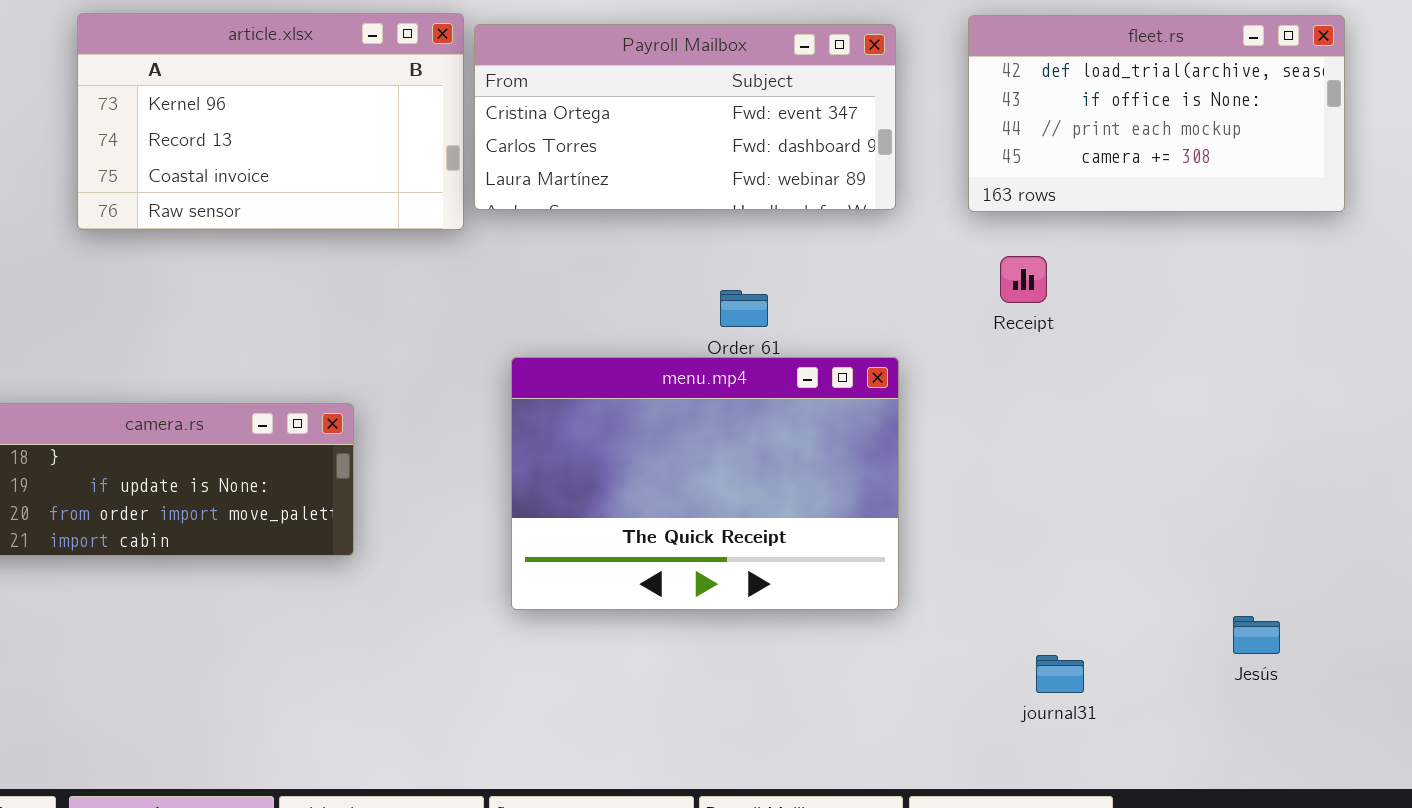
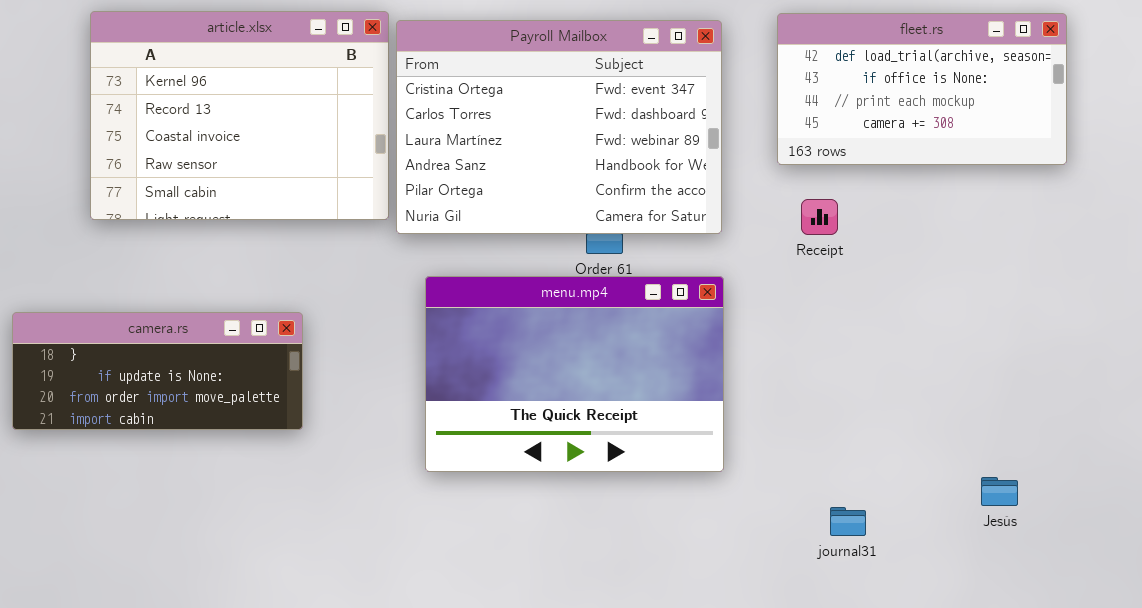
article.xlsx: [77,13,464,230] -> [90,11,389,220], resized
Payroll Mailbox: [474,24,896,210] -> [396,20,722,234], resized

